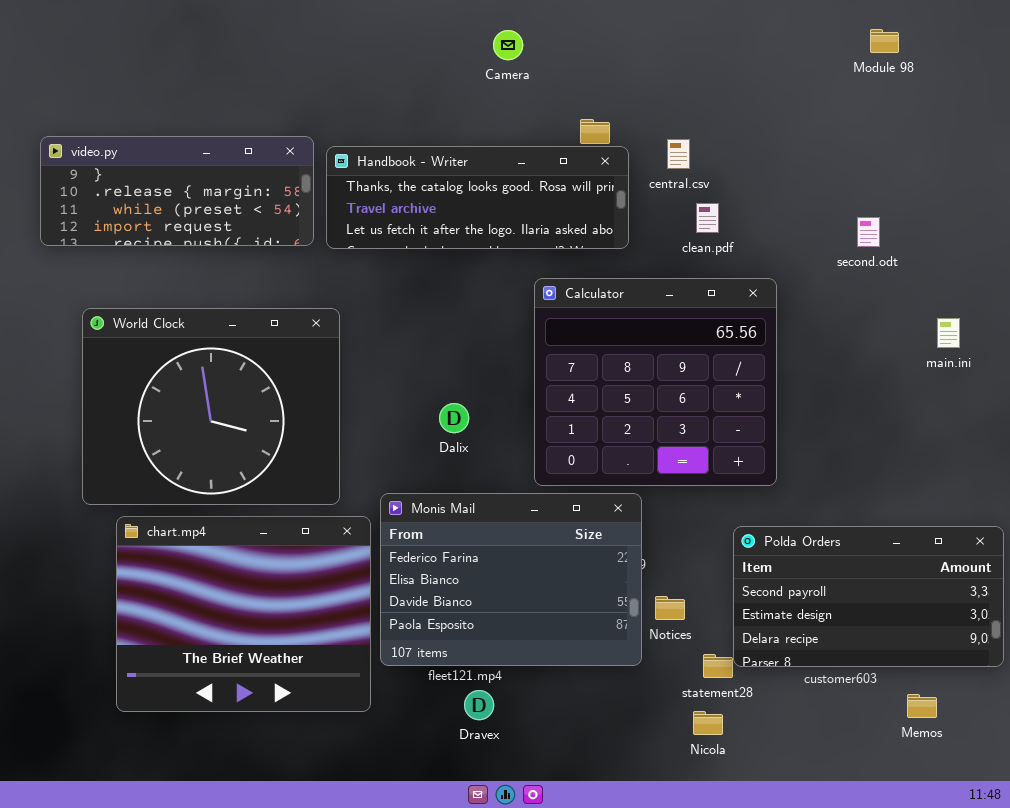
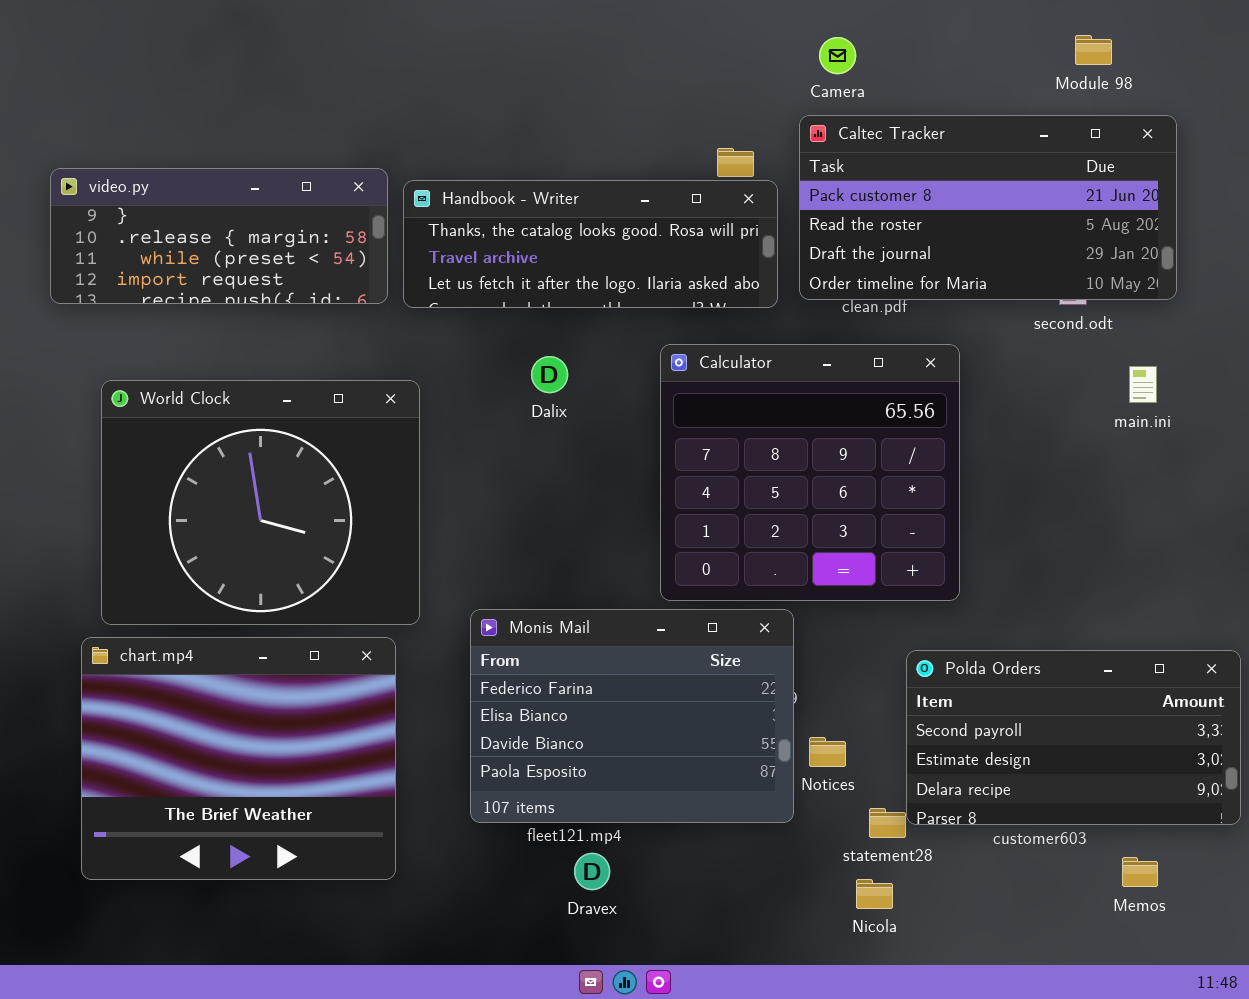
Camera: [493,30,523,60] -> [819,37,856,74], moved
Caltec Tracker: none -> [799,115,1177,300], opened
main.ini: [937,318,960,348] -> [1129,366,1157,403], moved
Dalix: [439,403,469,433] -> [531,356,568,393], moved
chart.mp4: [116,516,371,712] -> [81,637,396,880], moved

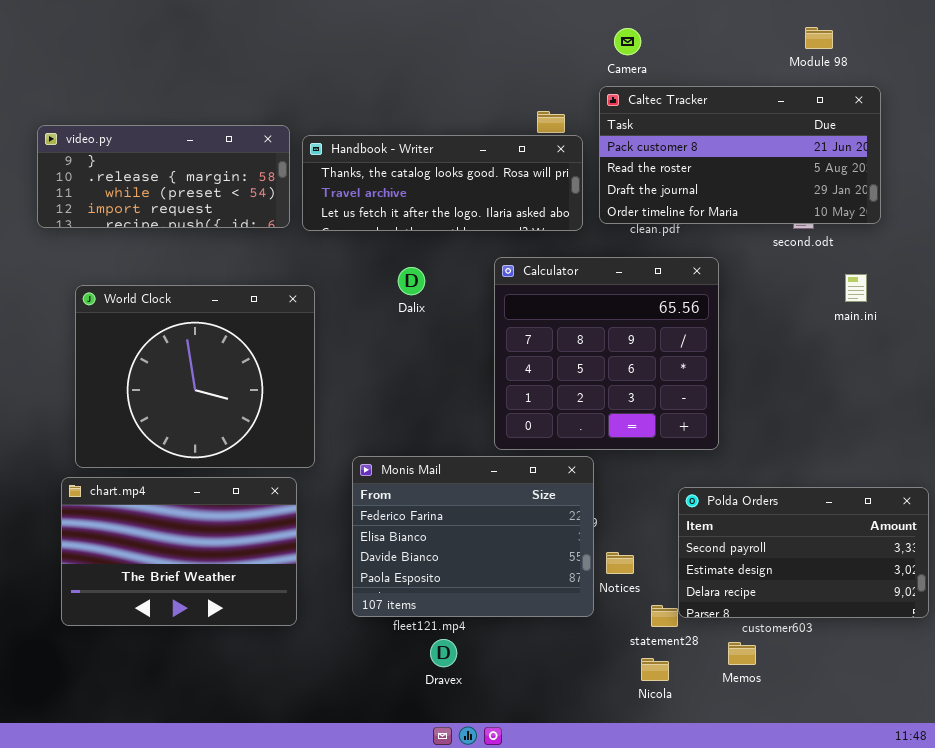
chart.mp4: [81,637,396,880] -> [61,477,297,626], resized
Memos: [1122,857,1158,887] -> [728,642,756,665], moved

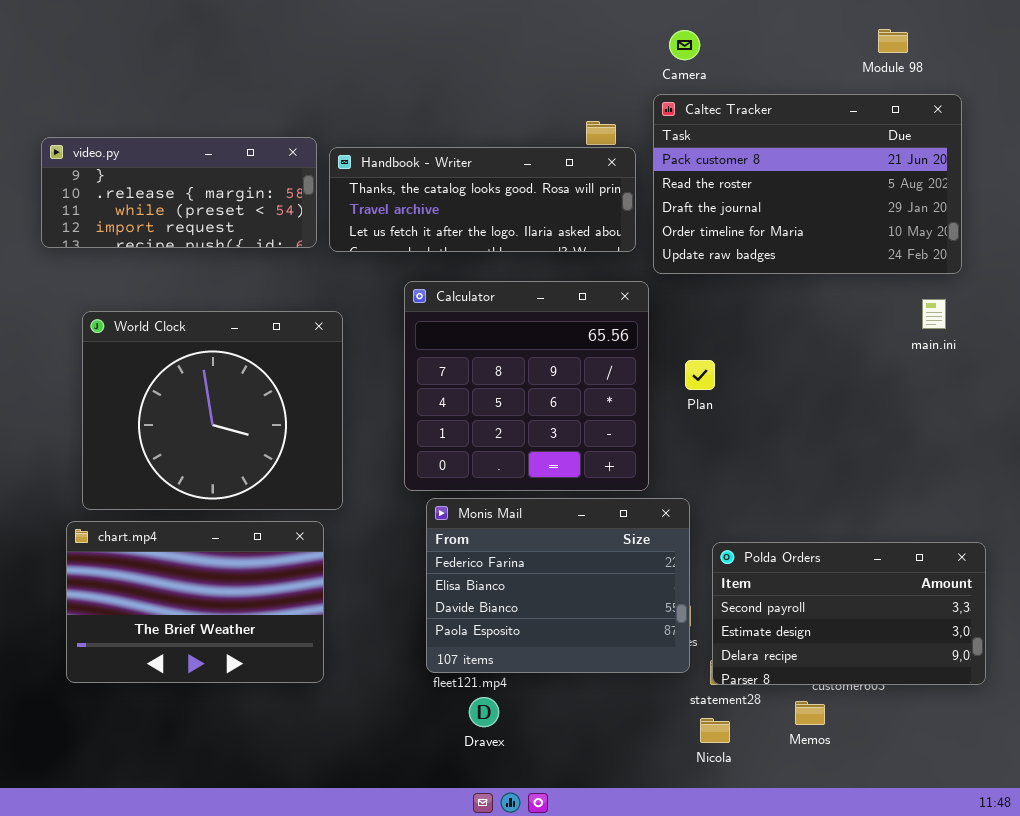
Caltec Tracker: [599,86,881,224] -> [653,94,962,274], resized
Calculator: [494,257,719,450] -> [404,281,649,491], moved
Monis Mail: [352,456,594,617] -> [426,498,690,673], moved
Polda Orders: [678,487,929,618] -> [712,542,986,685], moved

